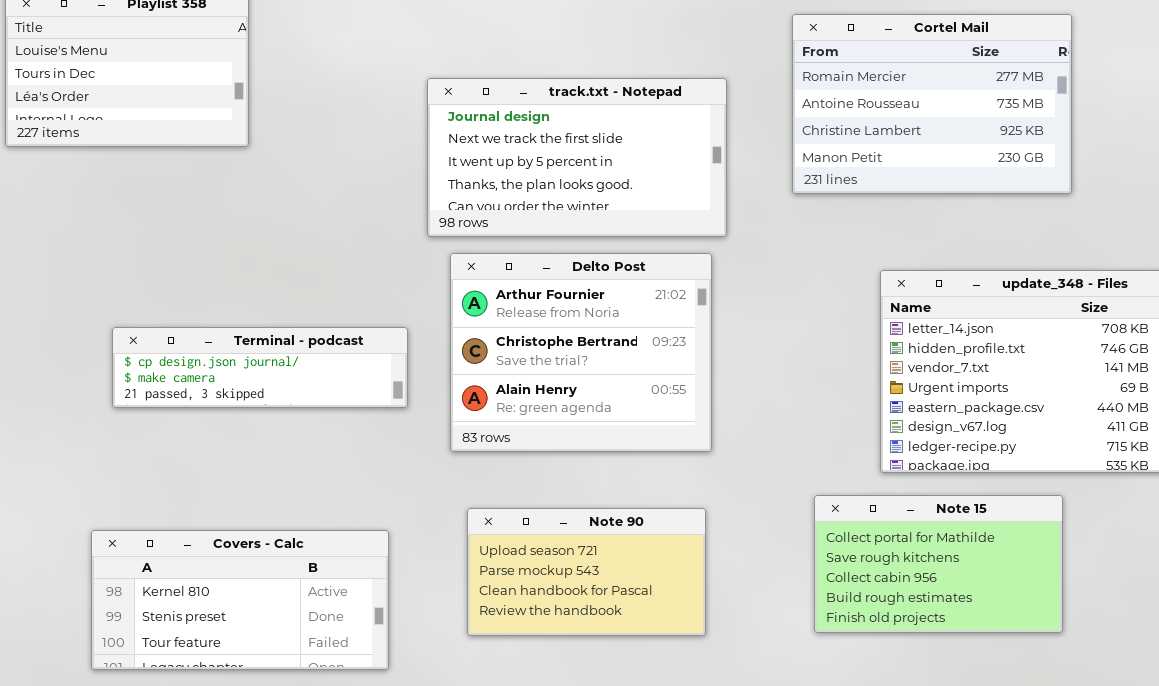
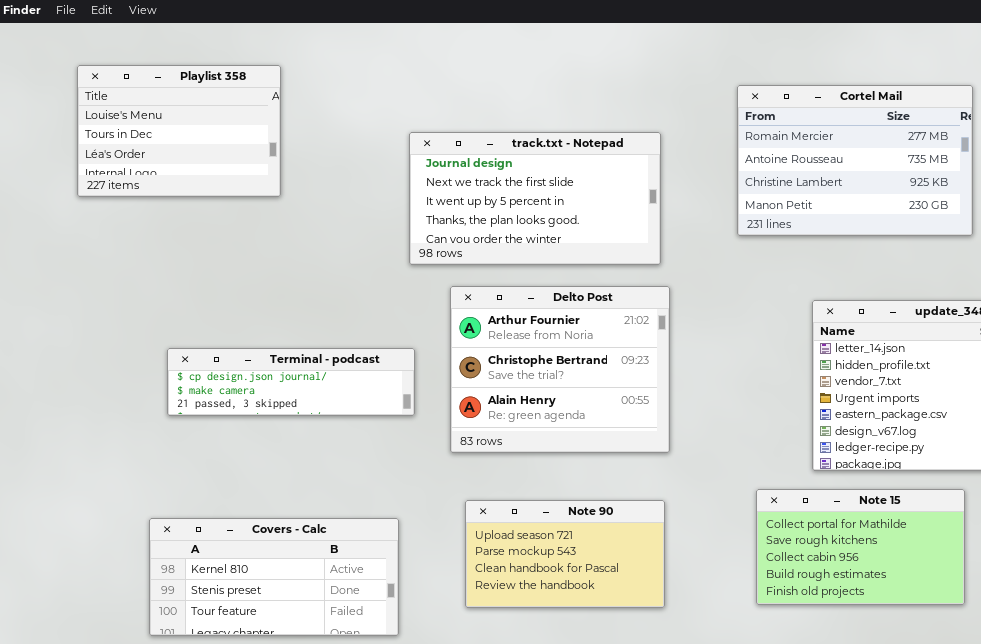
track.txt - Notepad: [427,78,727,237] -> [409,132,661,265], moved

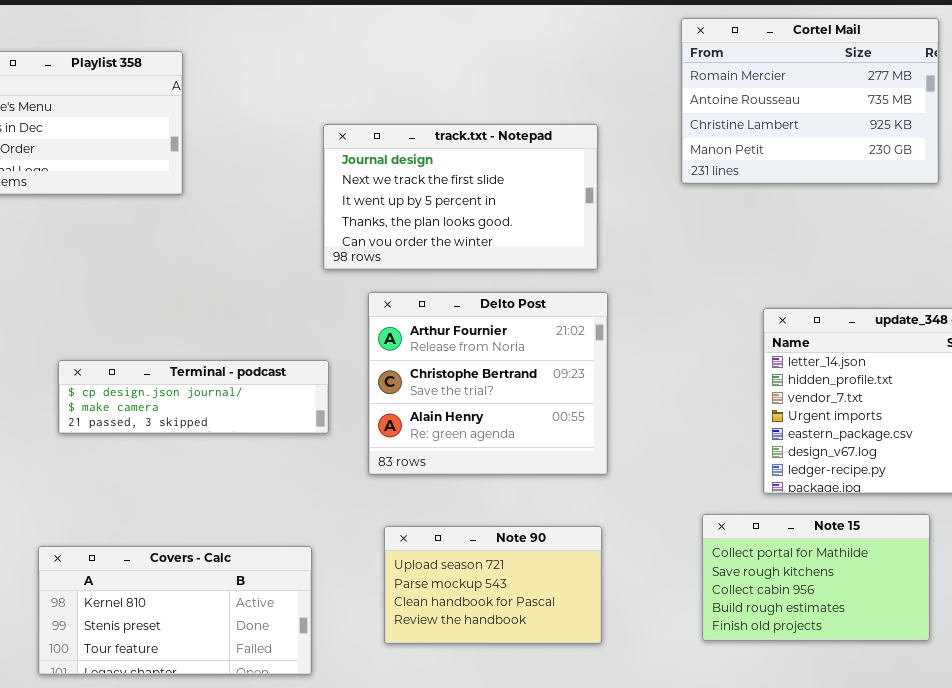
Cortel Mail: [737,85,973,236] -> [681,18,939,184], moved

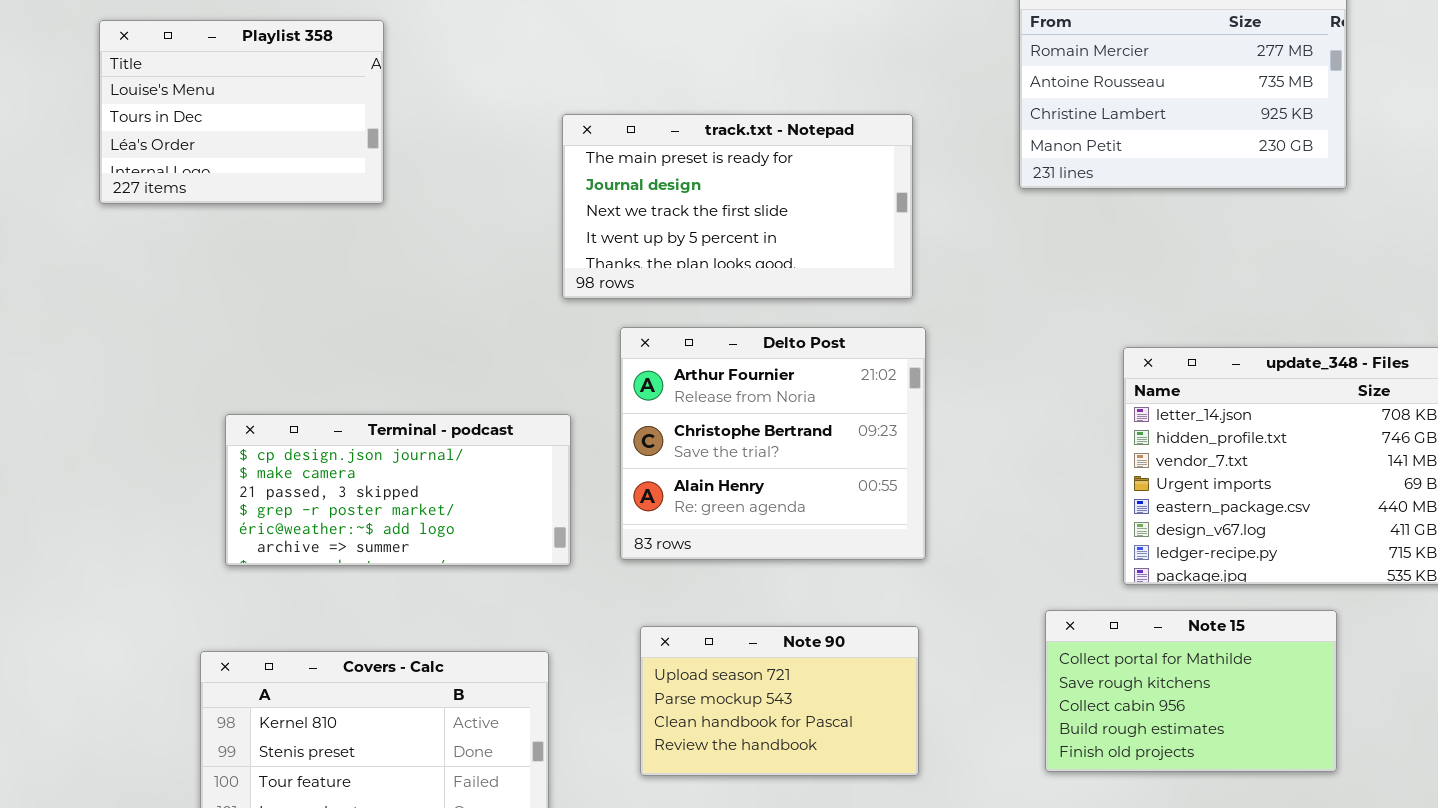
track.txt - Notepad: [323,124,598,270] -> [562,114,913,299], scrolled up 1 row
Terminal - podcast: [58,360,329,434] -> [225,414,571,566], resized

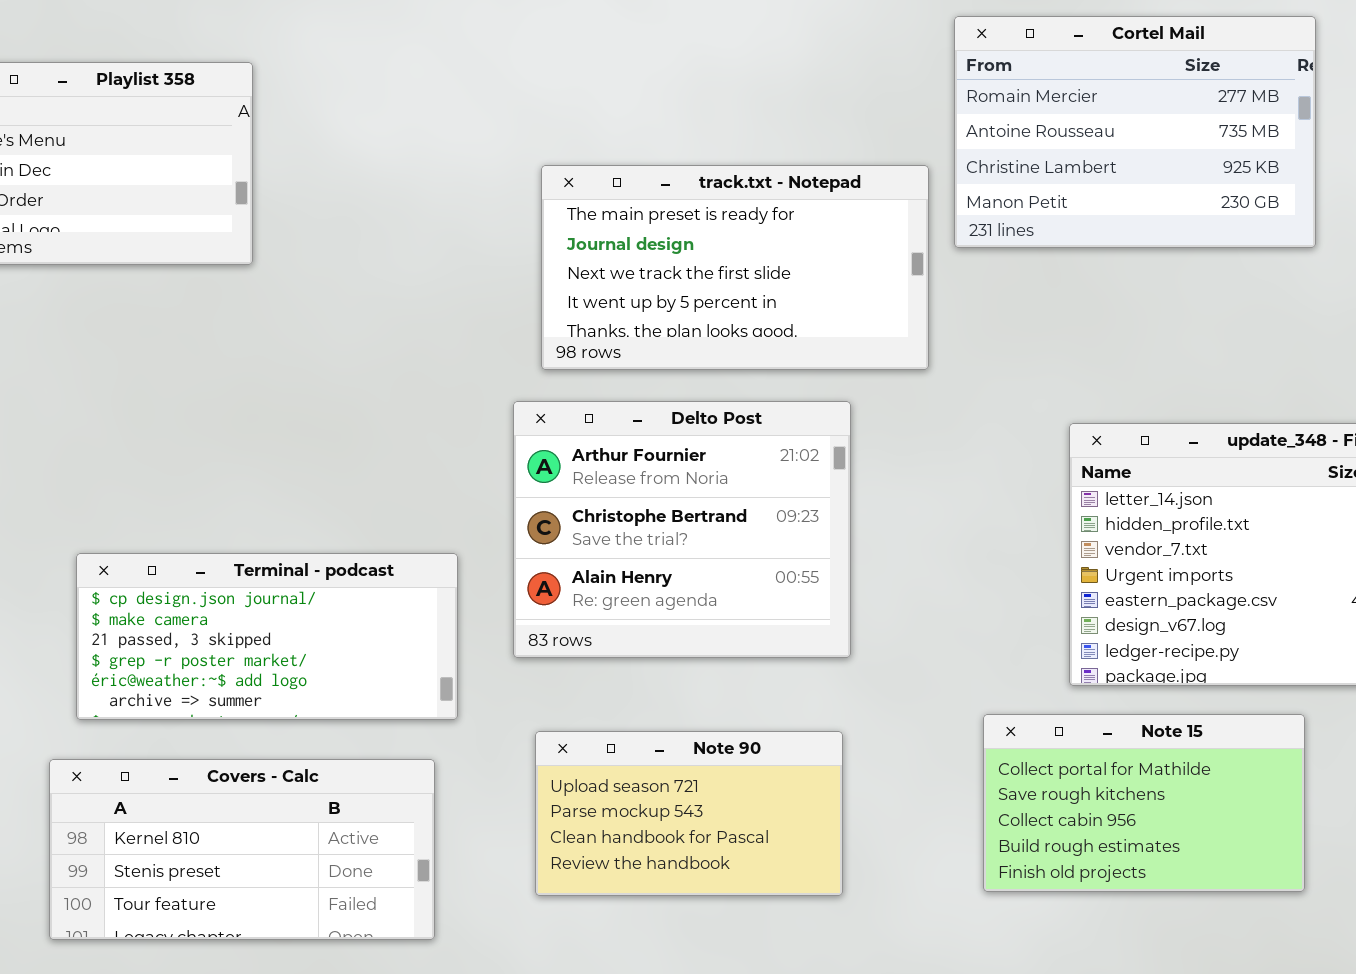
track.txt - Notepad: [562,114,913,299] -> [541,165,929,370], moved
Terminal - podcast: [225,414,571,566] -> [76,553,458,720], moved

